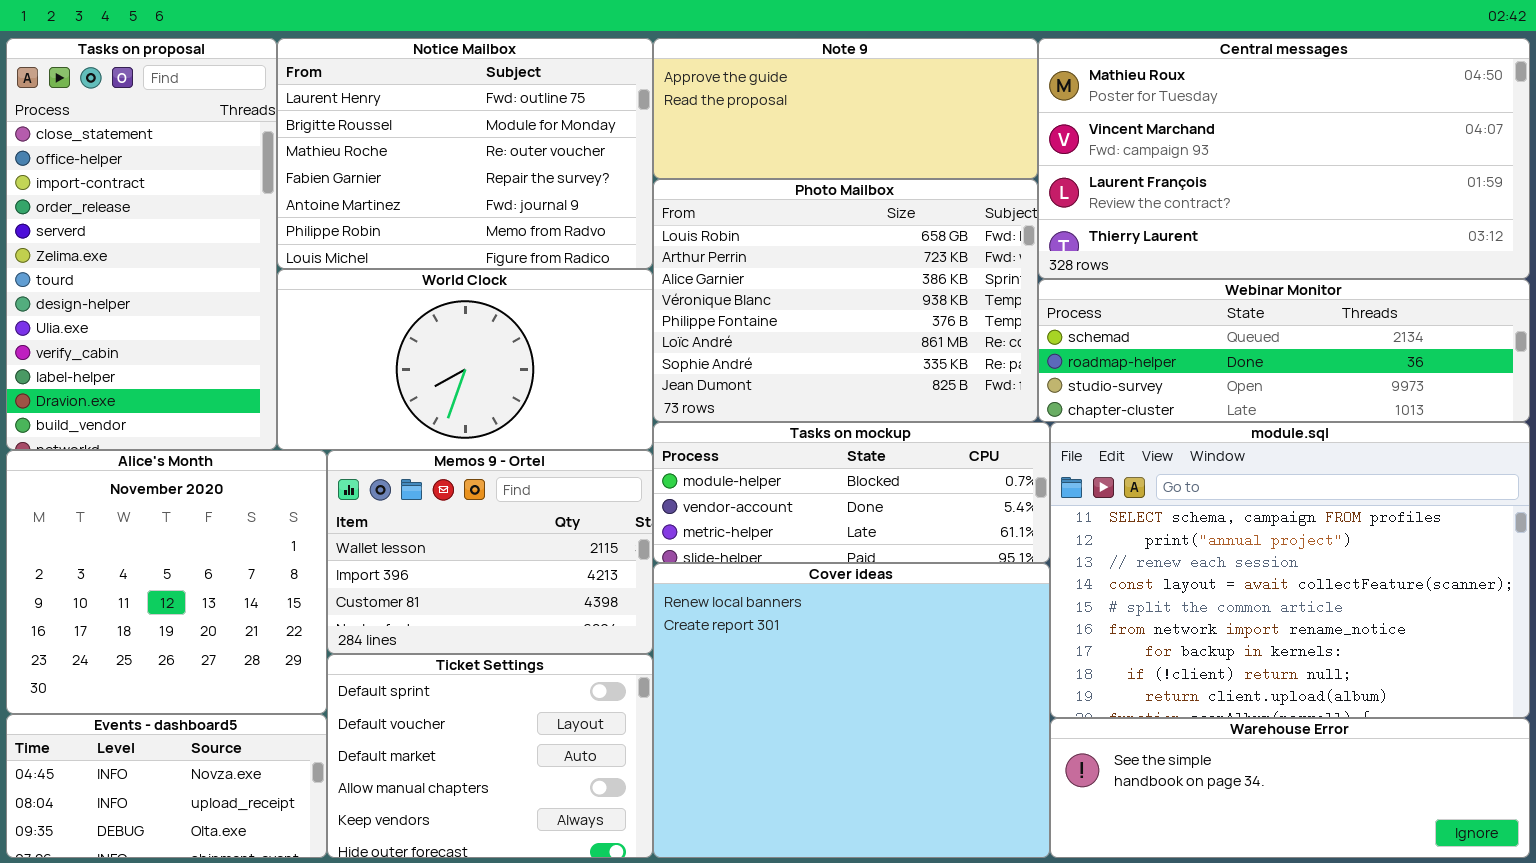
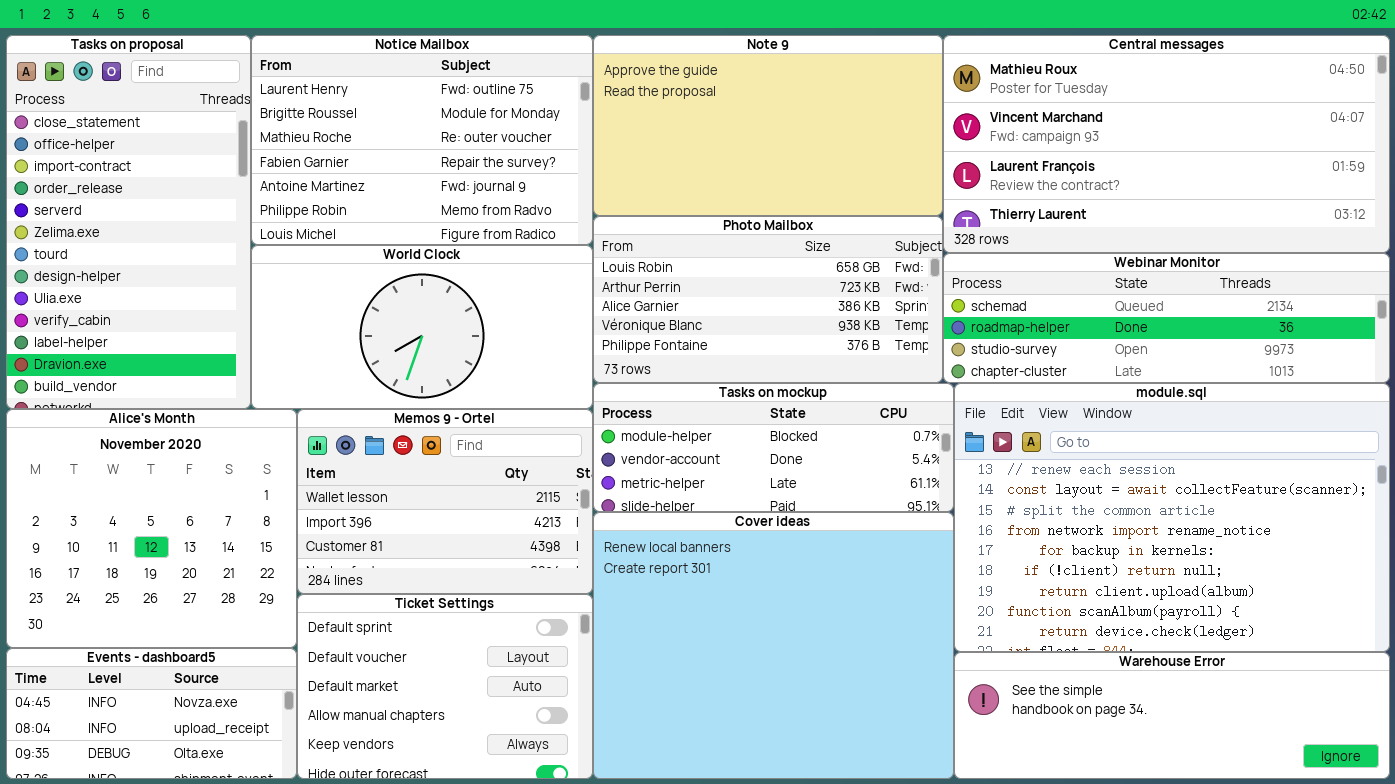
Note 9: [653,38,1038,179] -> [593,35,943,216], resized
Photo Mailbox: [653,179,1038,422] -> [593,216,943,383], resized
module.sql: [1050,422,1530,718] -> [954,383,1390,652], scrolled down 2 rows

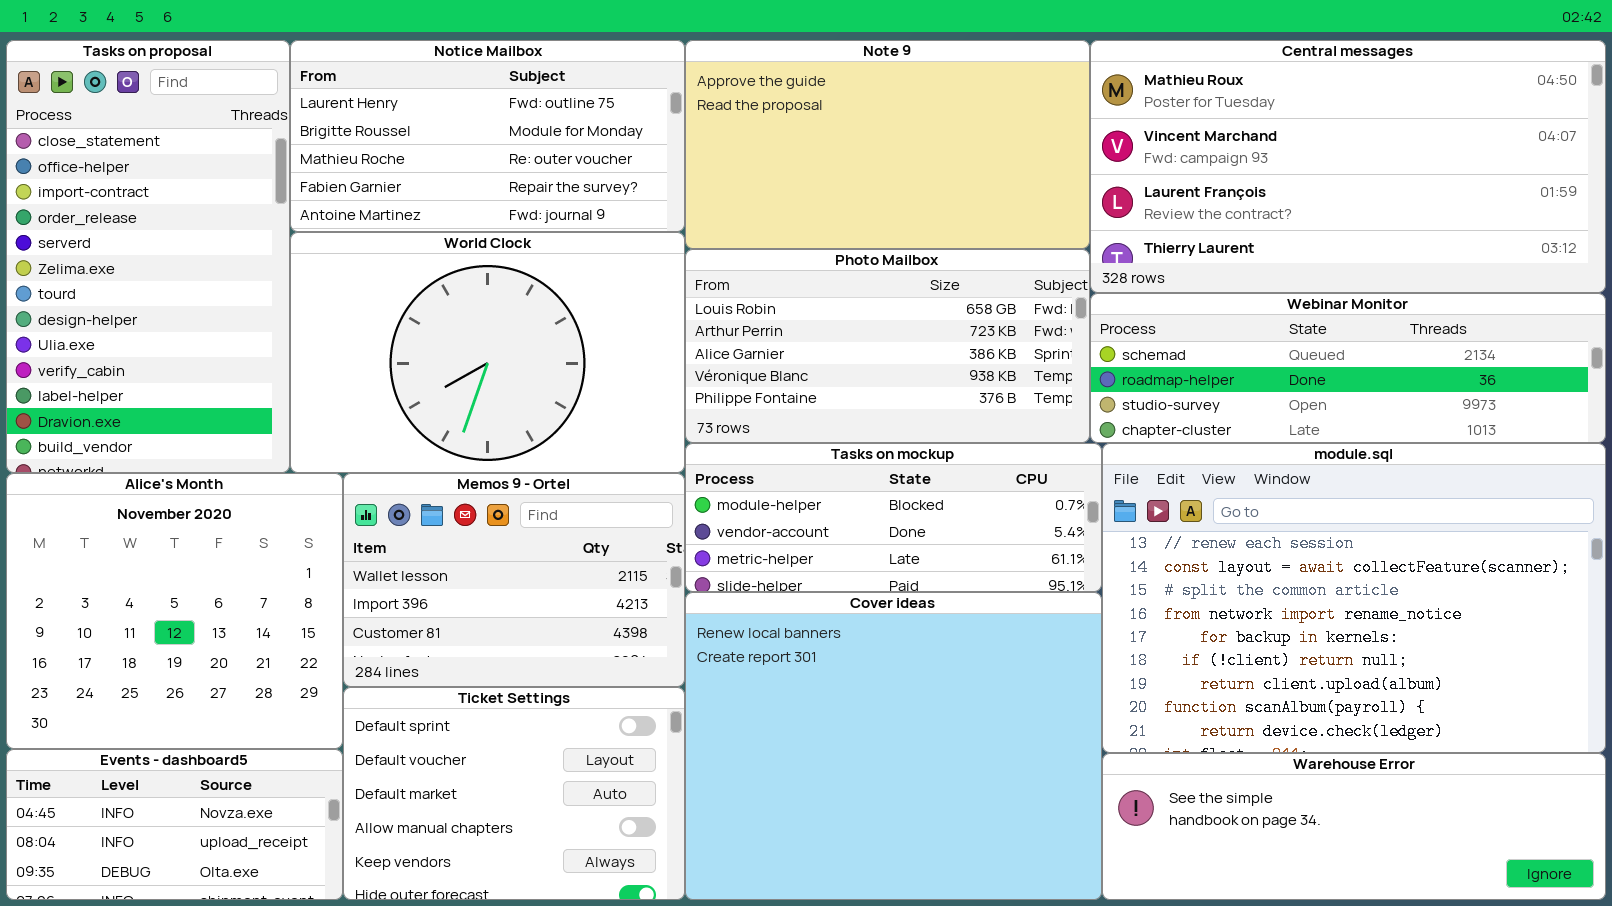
Notice Mailbox: [251,35,593,245] -> [290,40,685,232], resized
World Clock: [251,245,593,409] -> [290,232,685,473], resized

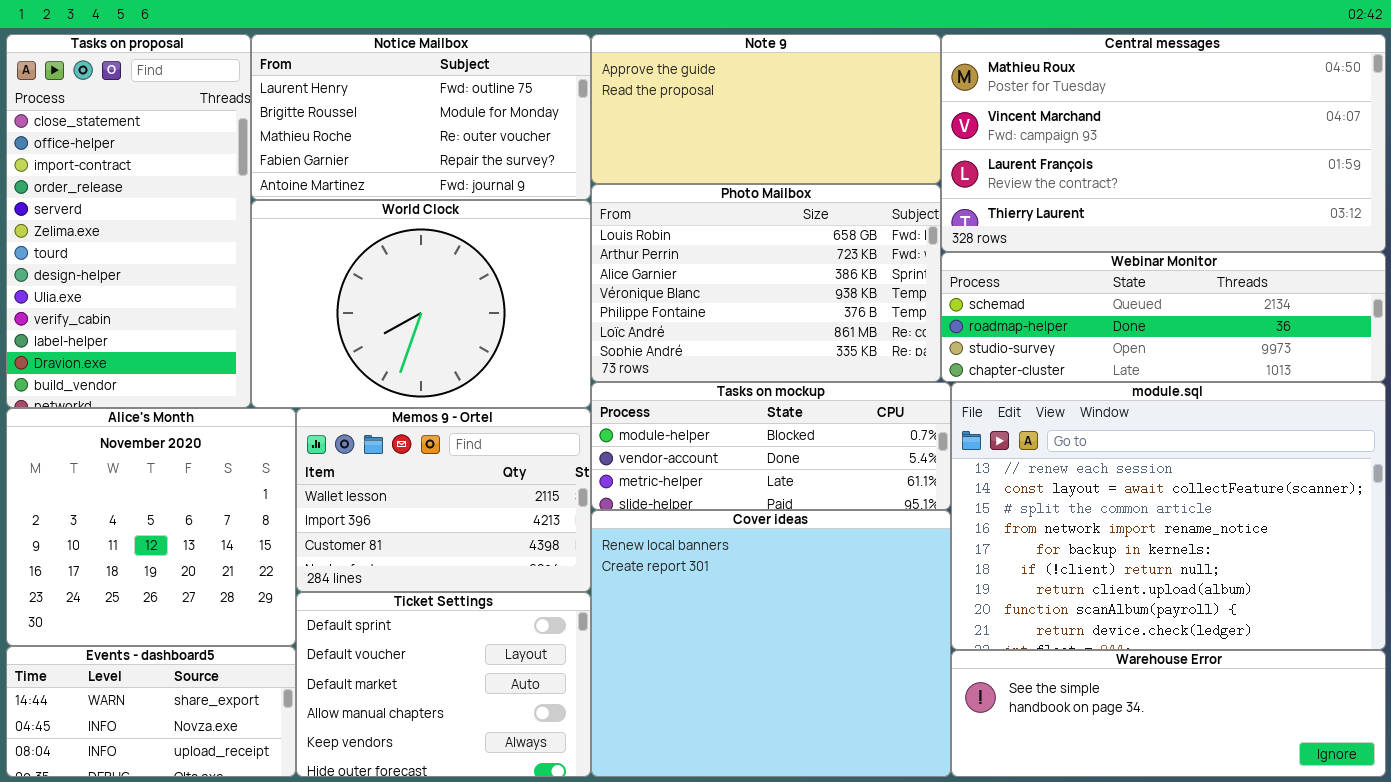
Note 9: [685,40,1090,249] -> [591,34,941,184], resized
Photo Mailbox: [685,249,1090,443] -> [591,184,941,382], resized
Events - dashboard5: [6,749,343,900] -> [6,646,296,777], scrolled up 1 row

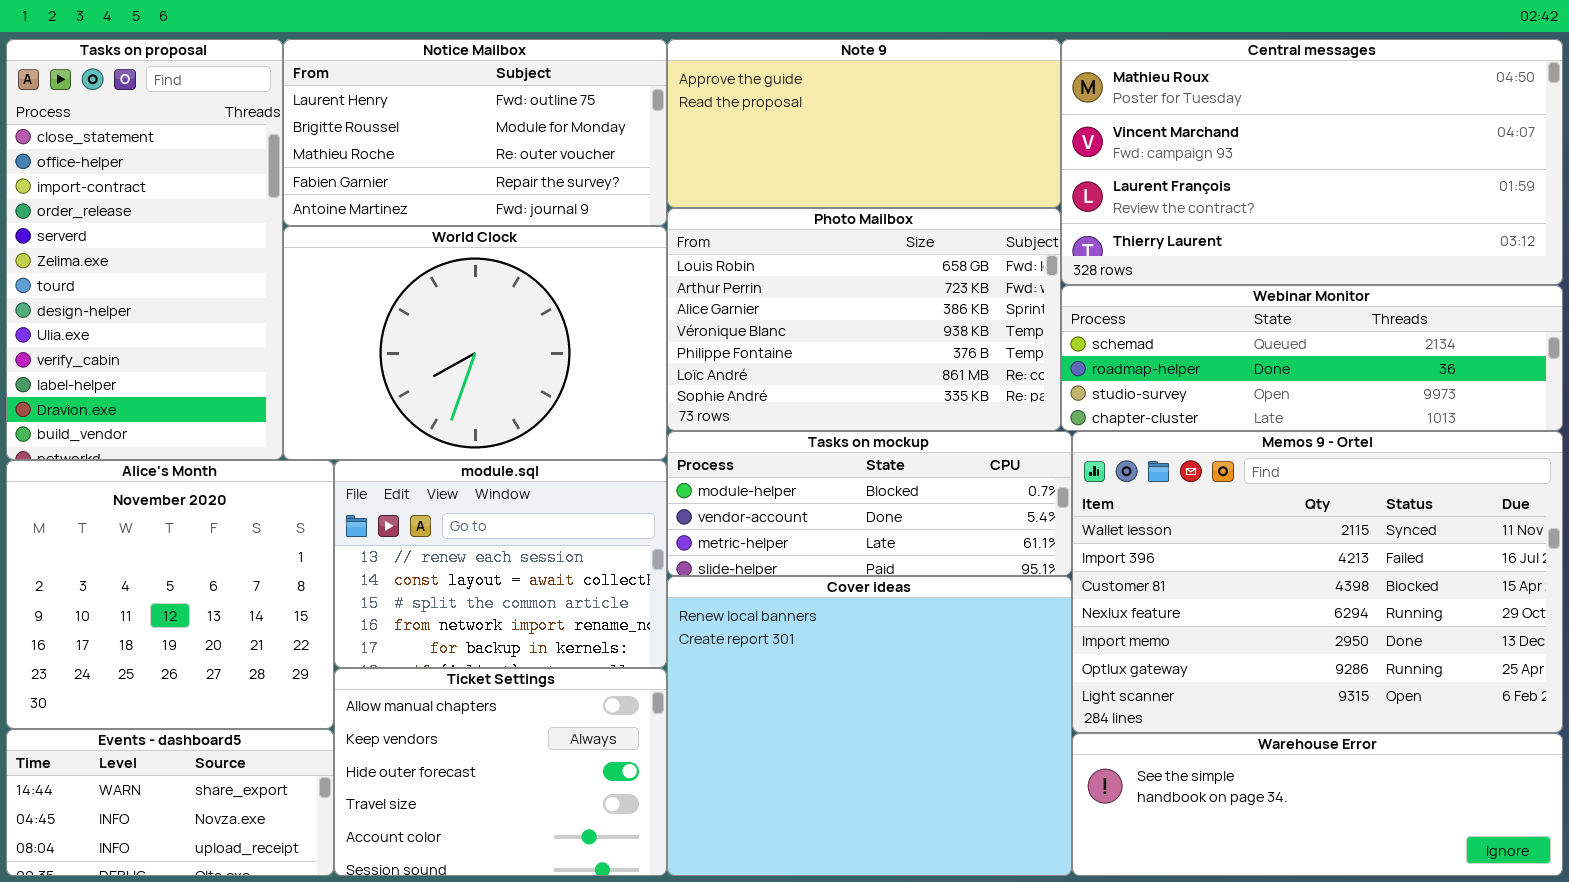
module.sql: [951,382,1386,650] -> [334,460,667,668], moved, resized
Memos 9 - Ortel: [296,408,591,592] -> [1072,431,1563,733], moved, resized
Ticket Settings: [296,592,591,777] -> [334,668,667,876], scrolled down 3 rows

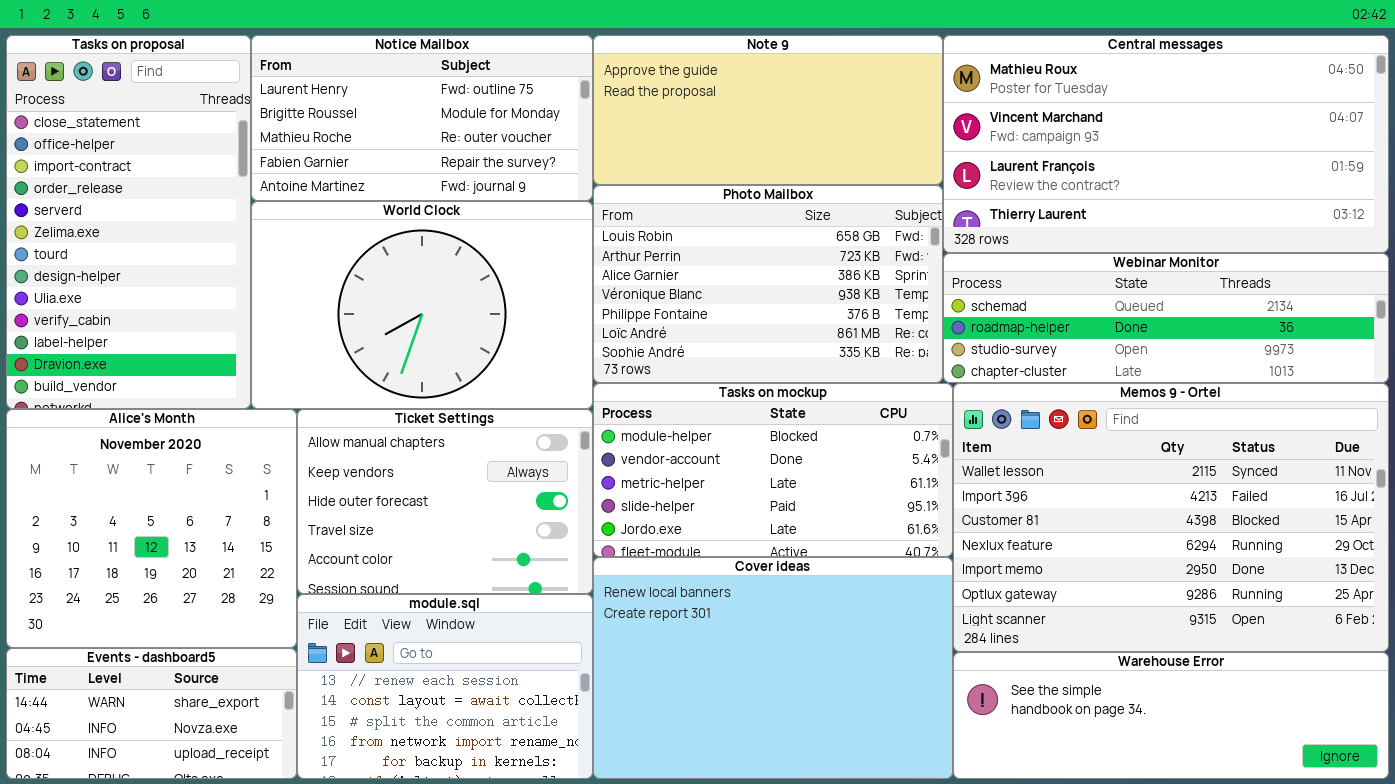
Tasks on mockup: [667,431,1072,576] -> [593,383,953,557], resized
module.sql: [334,460,667,668] -> [297,594,593,779], moved
Cover ideas: [667,576,1072,876] -> [593,557,953,779], resized
Ticket Settings: [334,668,667,876] -> [297,409,593,594], moved

